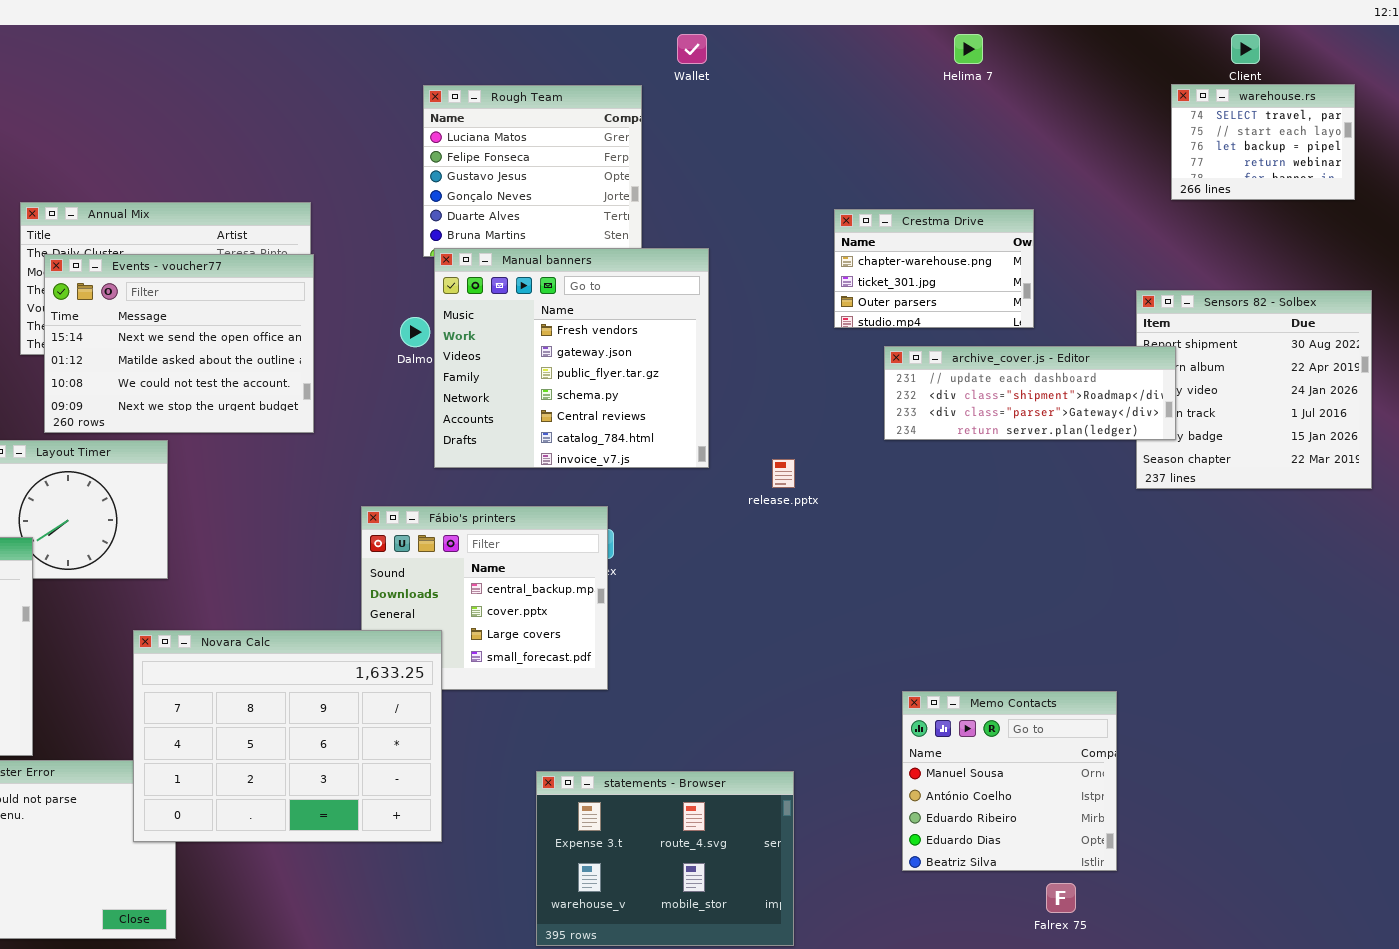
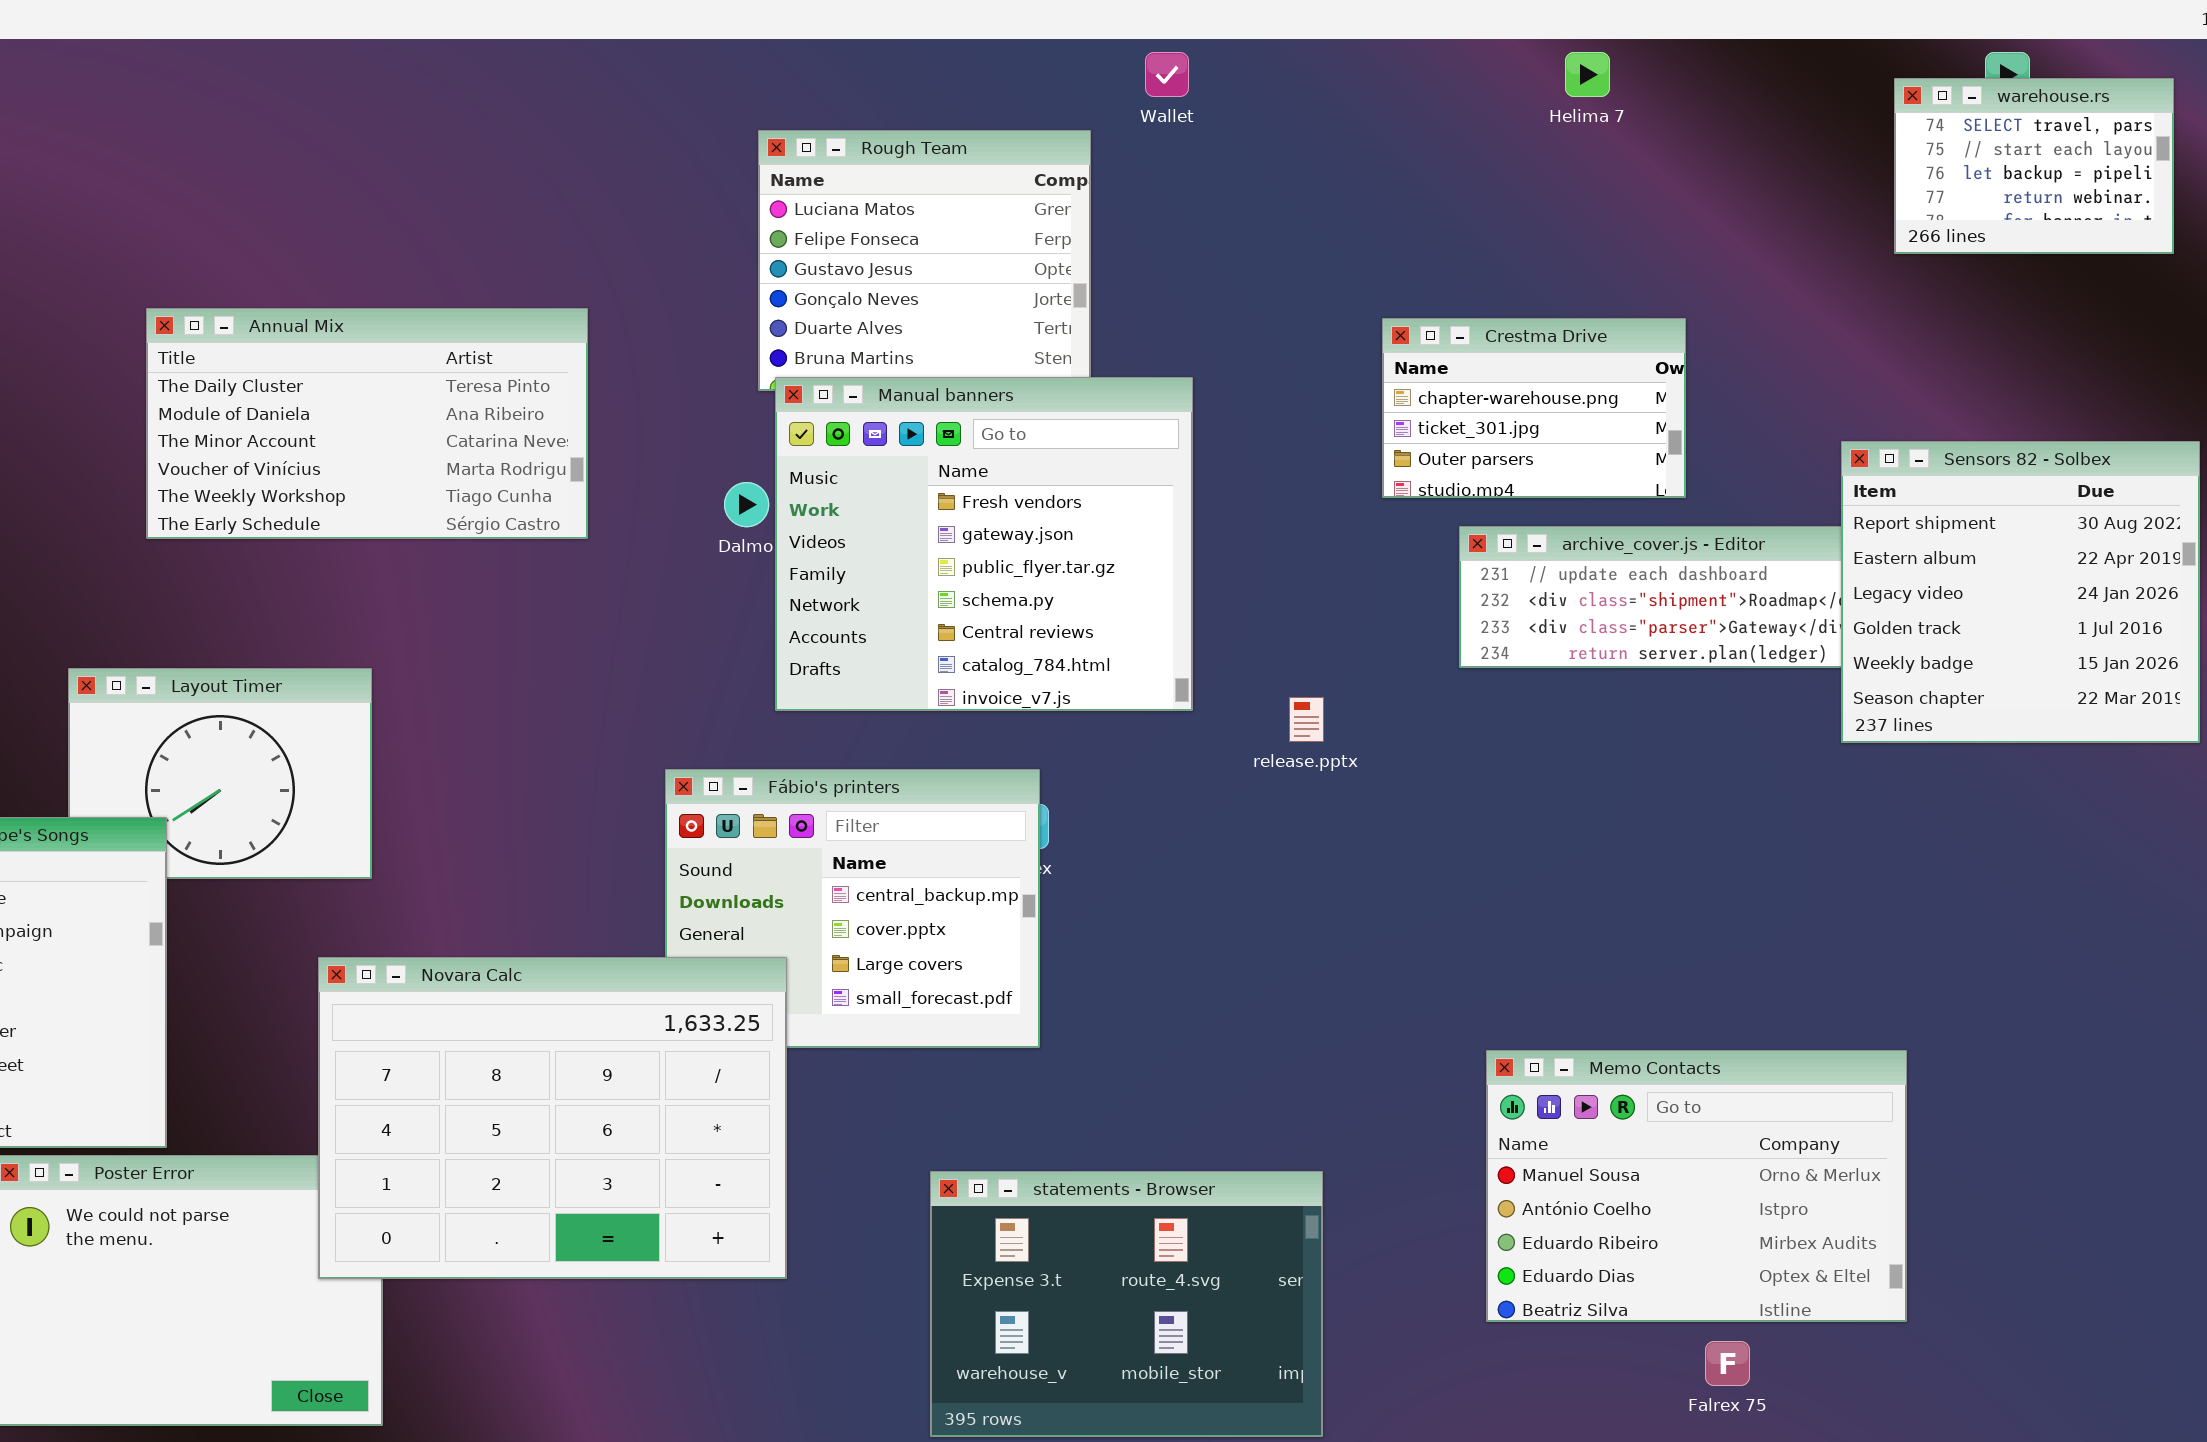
warehouse.rs: [1171,84,1355,200] -> [1894,78,2174,254], moved
Events - voucher77: [44,254,314,433] -> none, closed
Sensors 82 - Solbex: [1136,290,1372,489] -> [1841,441,2200,743], raised
Memo Contacts: [902,691,1117,871] -> [1486,1050,1907,1322], resized

